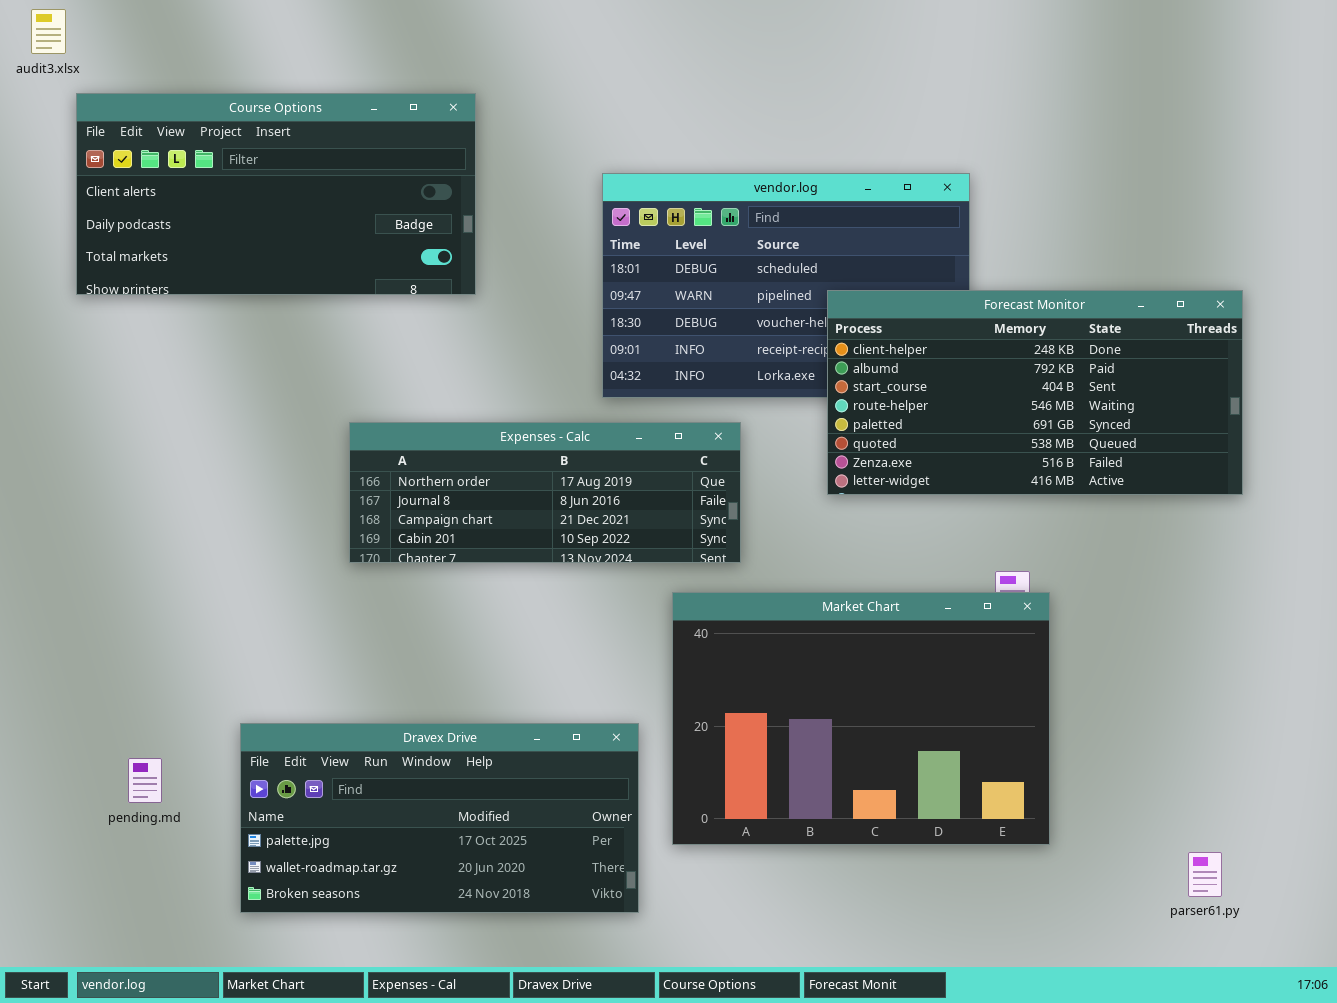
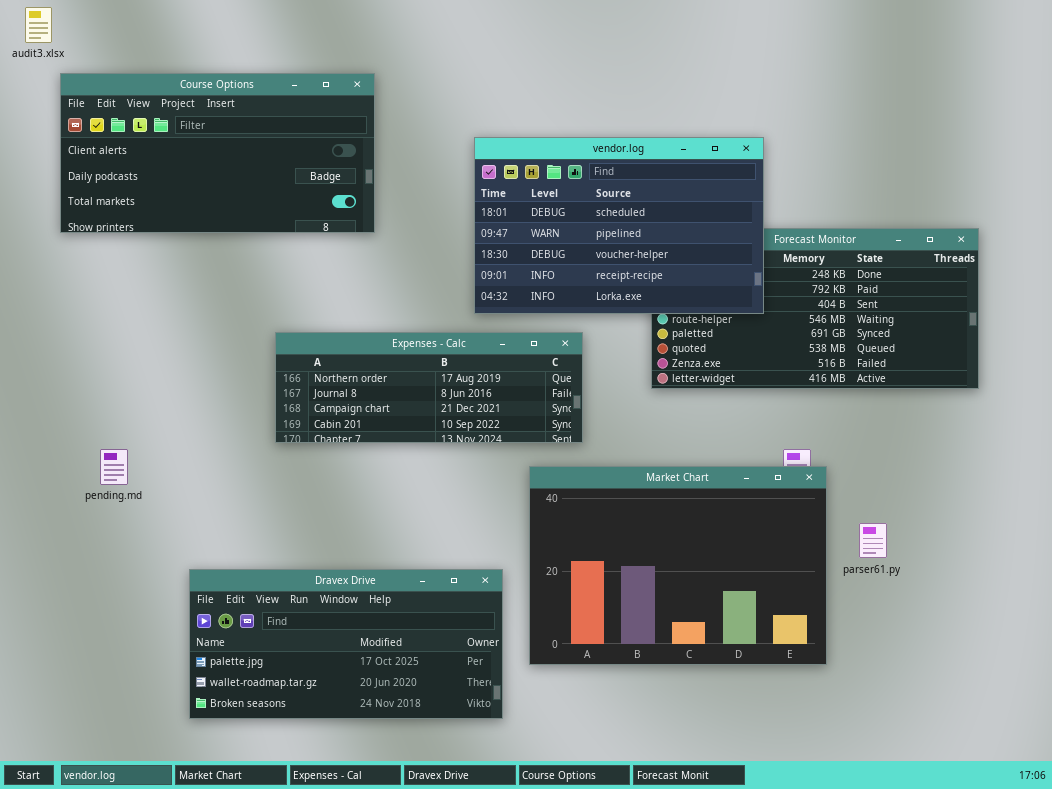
vendor.log: [602,173,970,398] -> [474,137,764,314], raised
pending.md: [128,758,162,803] -> [100,449,128,485], moved
parser61.py: [1188,852,1222,897] -> [859,523,887,558], moved

